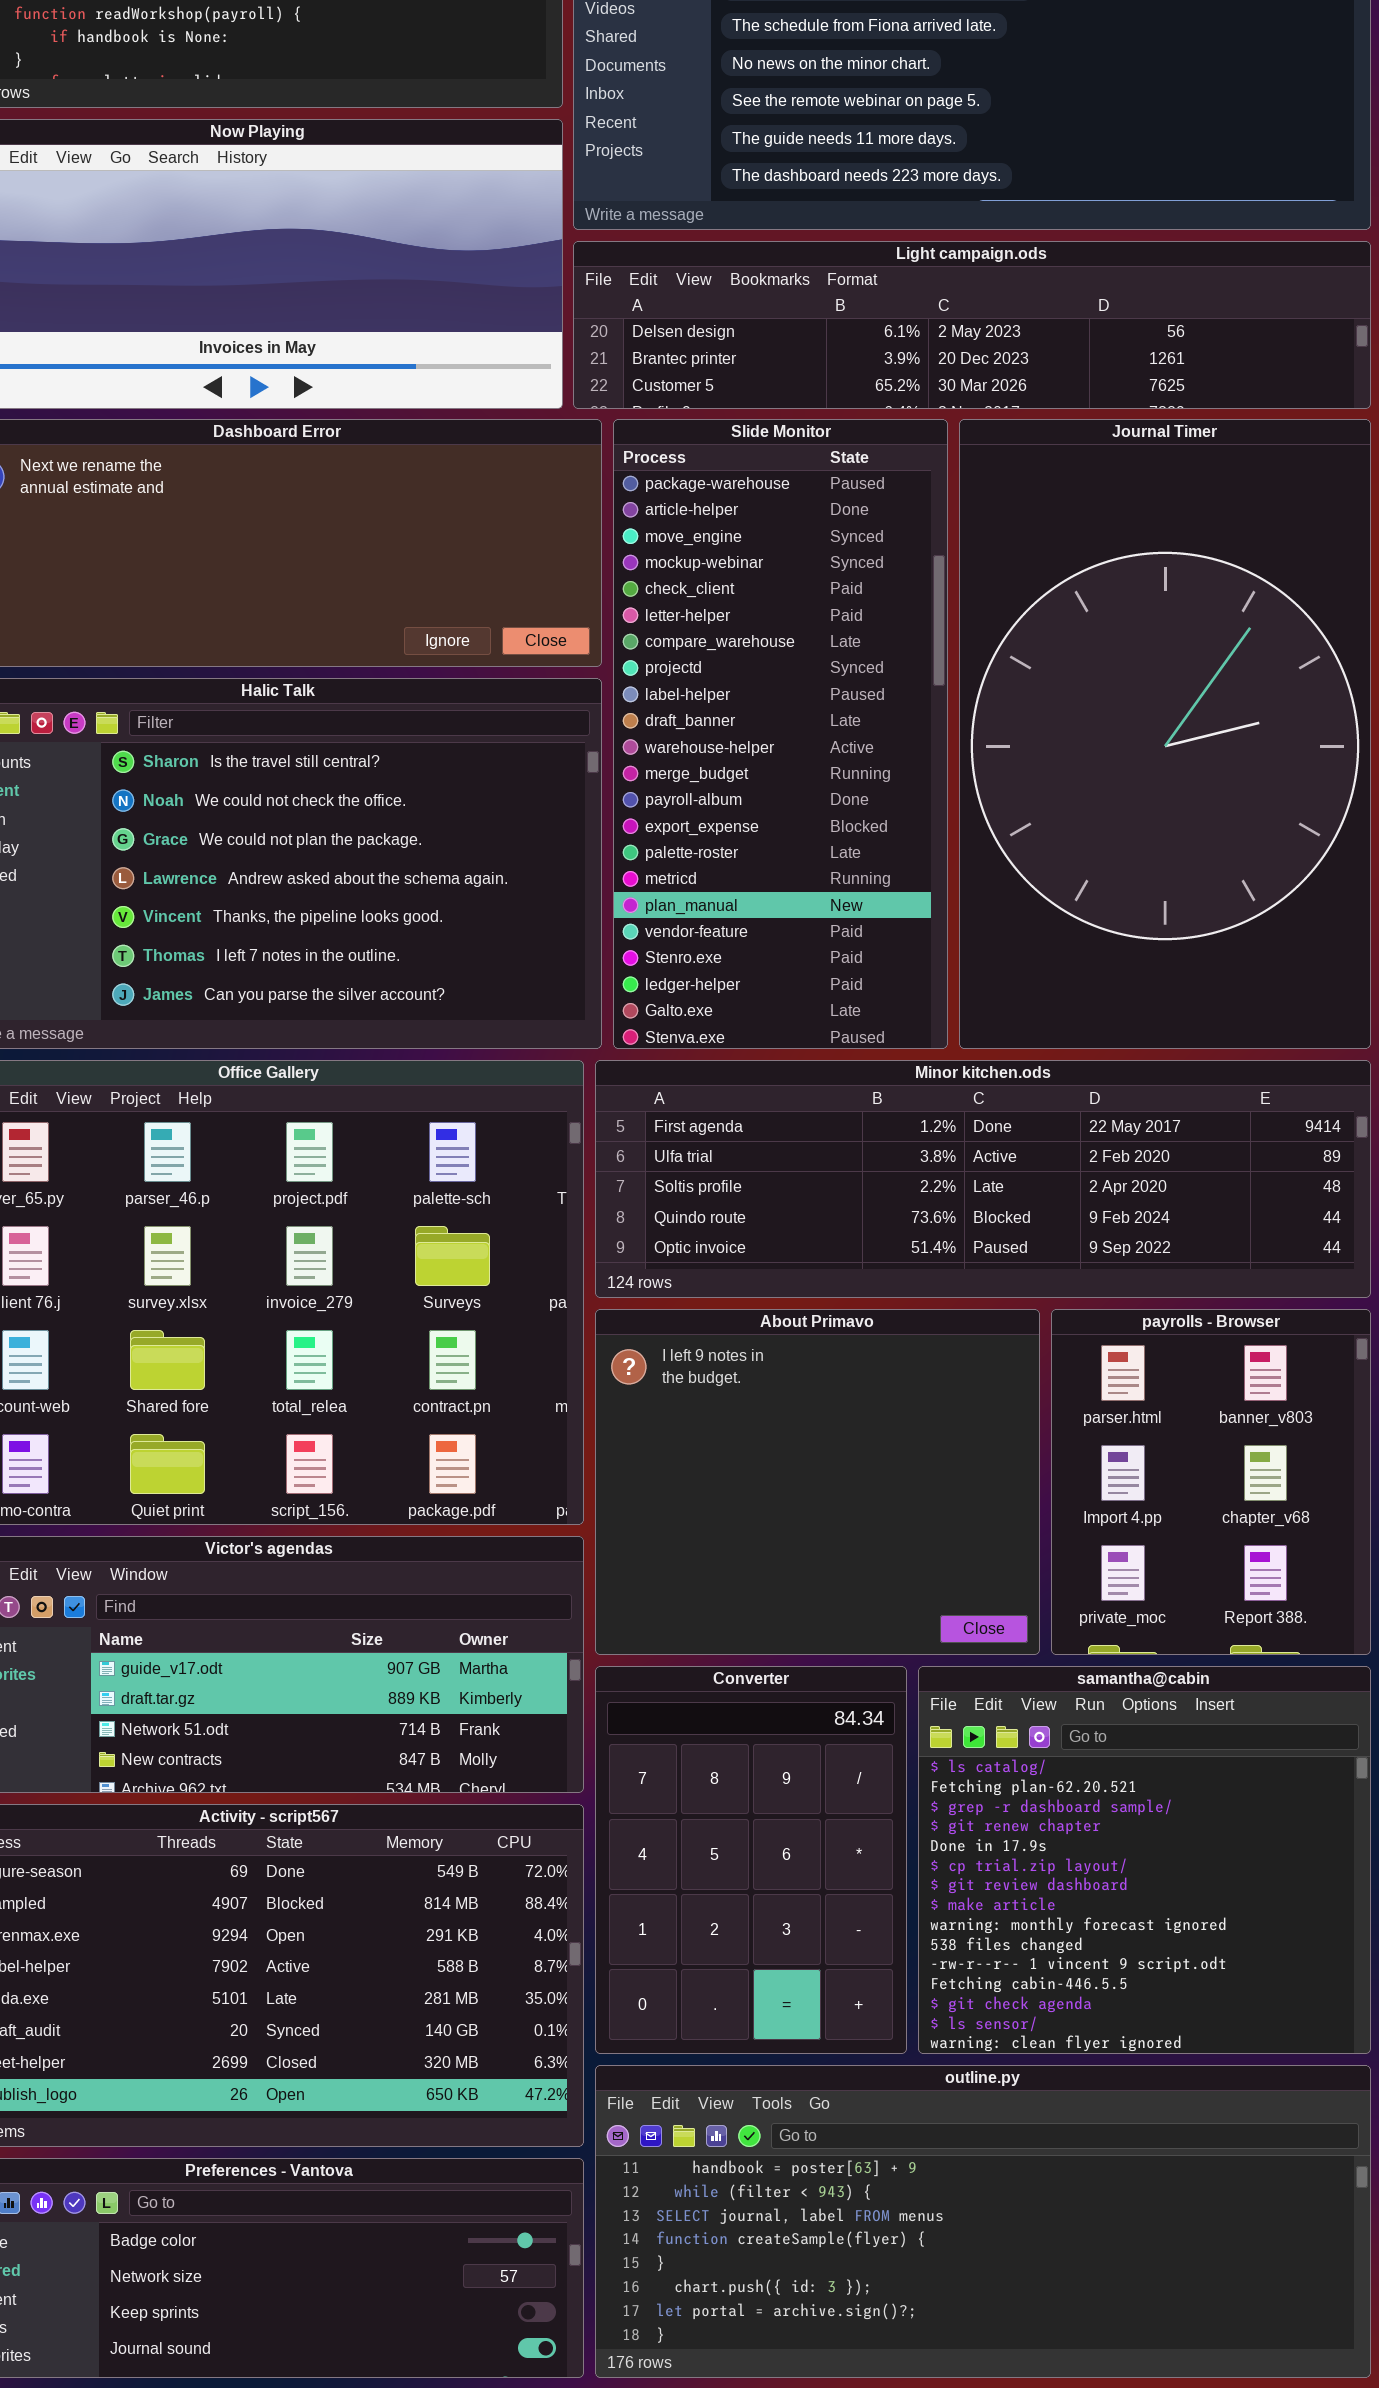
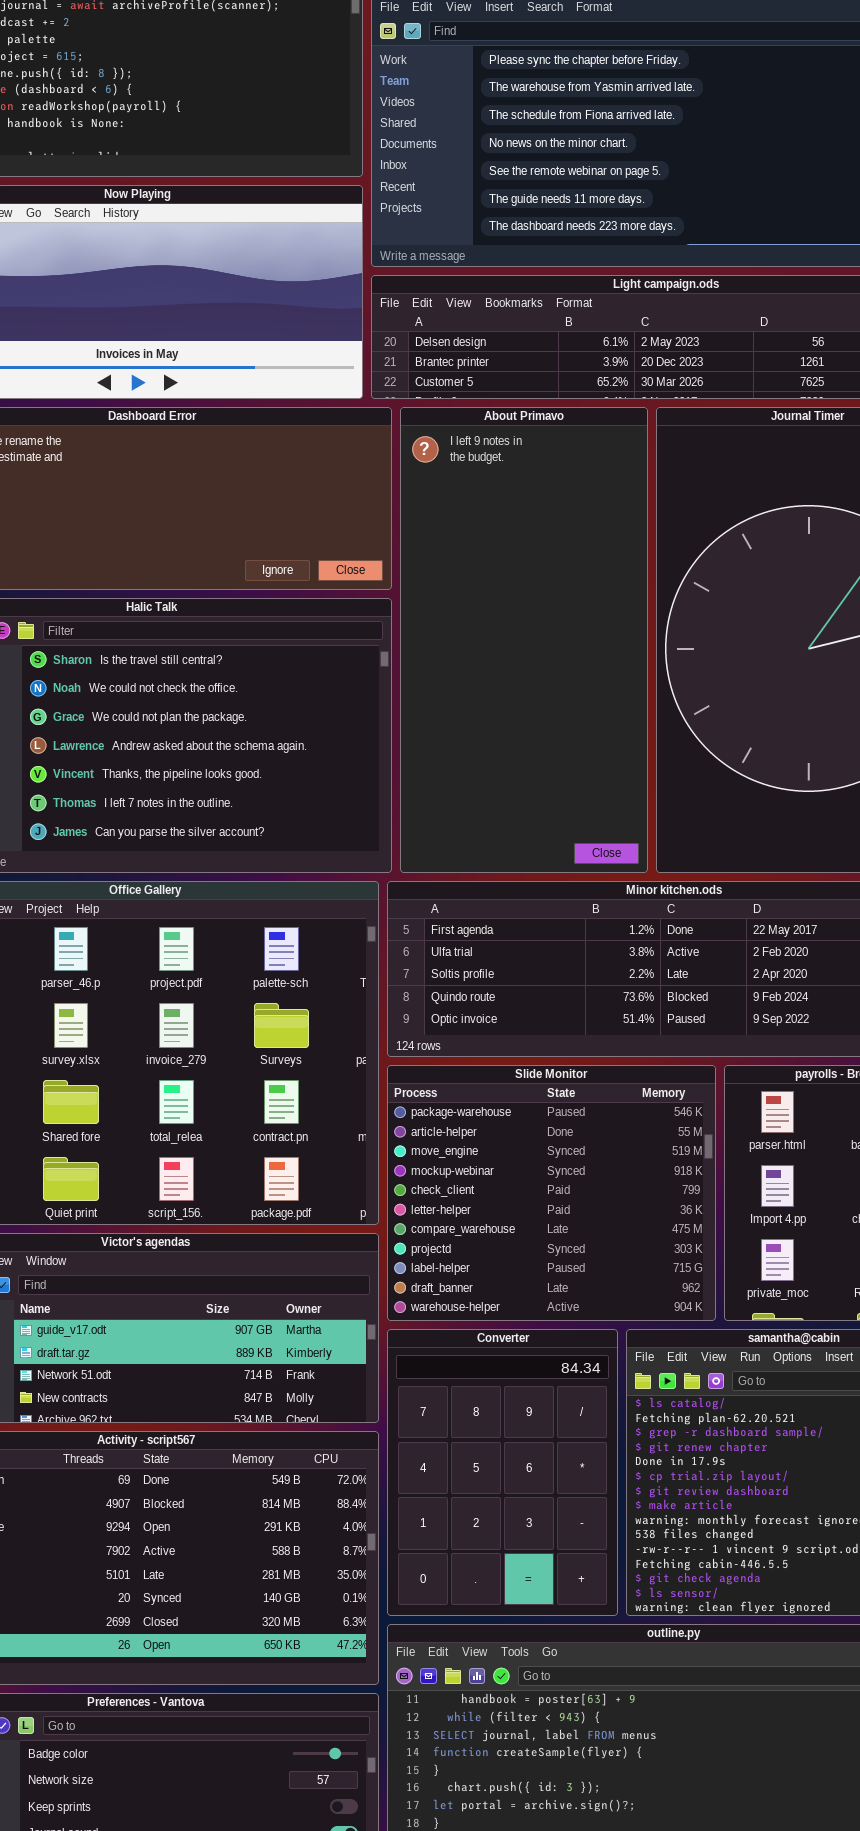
Slide Monitor: [613,419,948,1049] -> [387,1065,716,1321], moved, resized
About Primavo: [595,1309,1040,1655] -> [400,407,648,873], moved, resized

